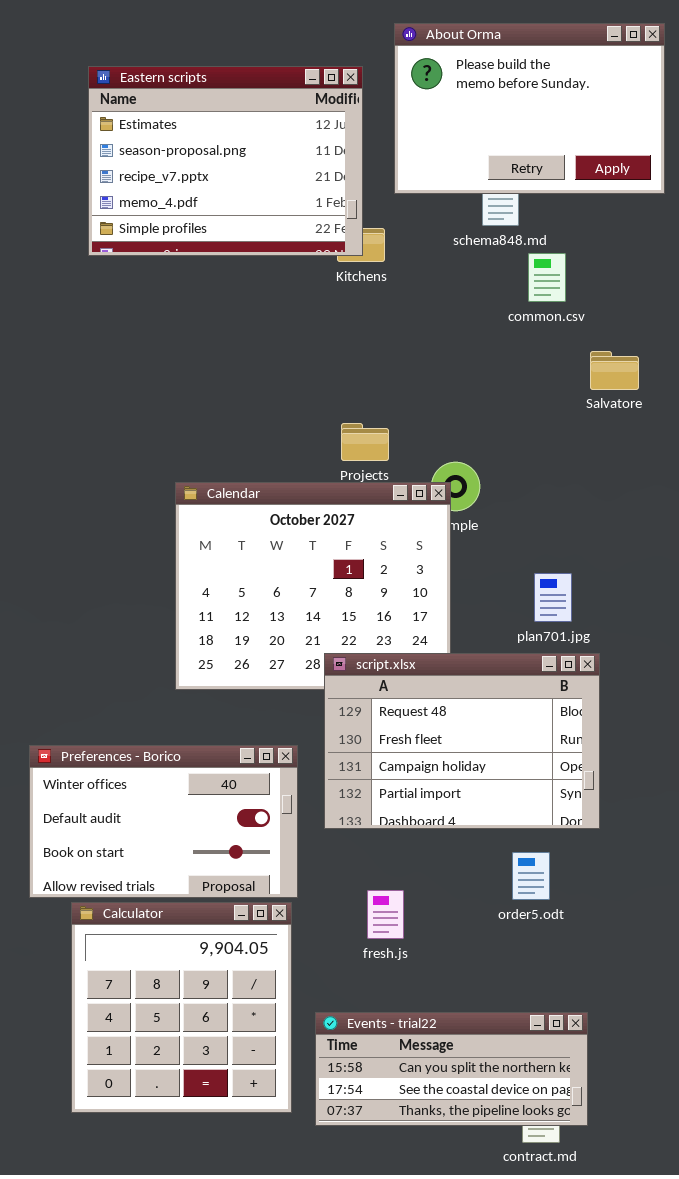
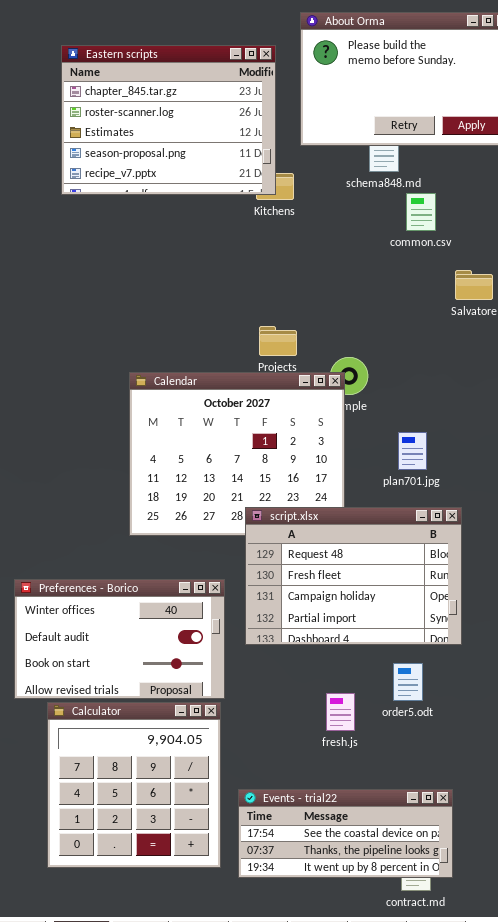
Eastern scripts: [88,66,363,256] -> [61,45,276,195], scrolled up 2 rows
plan701.jpg: [534,573,572,622] -> [398,432,427,470], moved
fresh.js: [367,890,404,939] -> [326,693,355,731], moved
Events - trial22: [315,1012,588,1126] -> [238,789,453,878], scrolled down 1 row

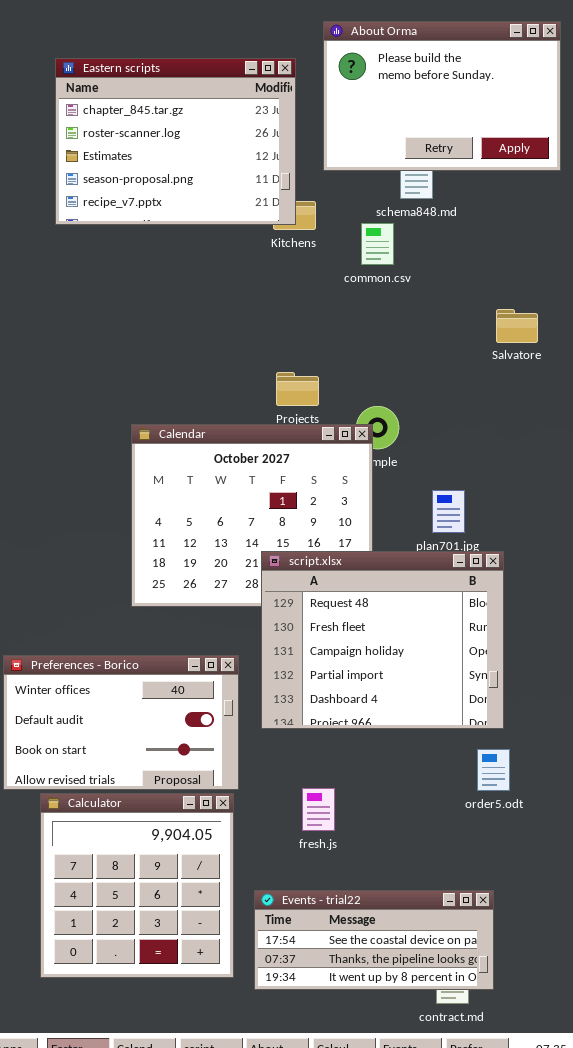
common.csv: [406,193,436,231] -> [361,223,394,265], moved
script.xlsx: [245,507,462,645] -> [261,551,504,729], resized
order5.odt: [393,663,423,701] -> [477,749,510,791], moved
fresh.js: [326,693,355,731] -> [302,788,335,831], moved

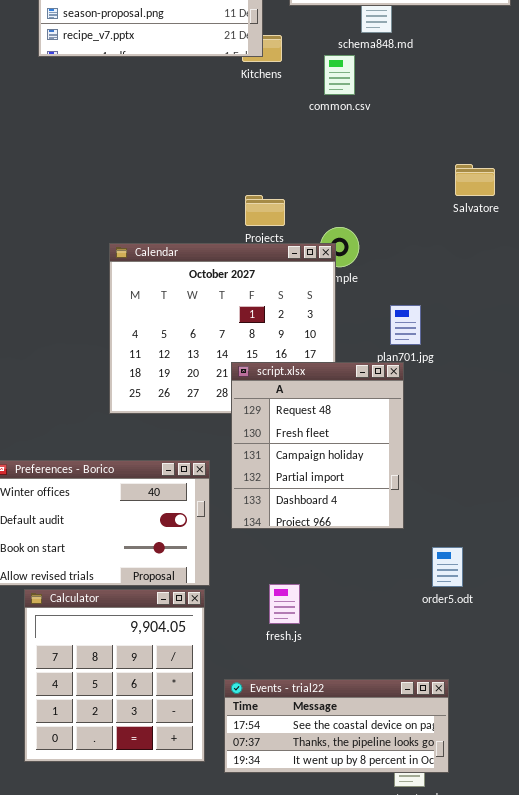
Salvatore: [496,309,538,343] -> [455,164,495,196], moved
script.xlsx: [261,551,504,729] -> [231,362,404,529], resized

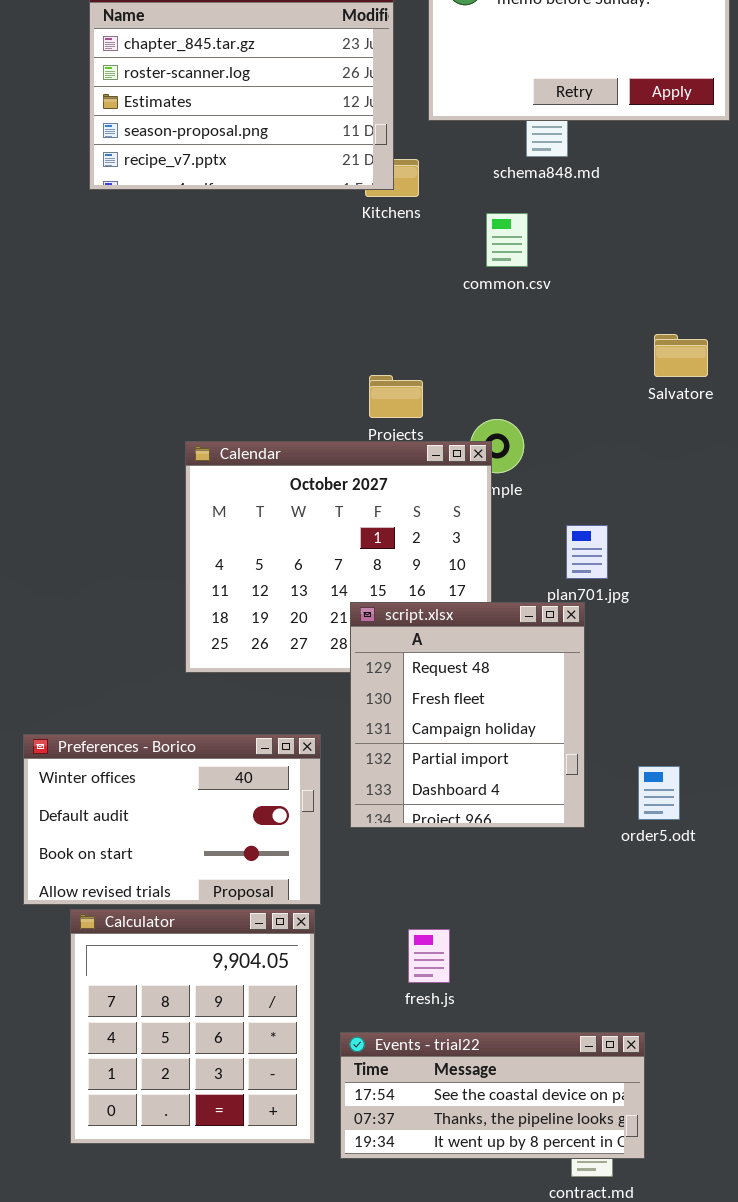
common.csv: [324,55,355,95] -> [486,213,528,267], moved
order5.odt: [432,547,463,587] -> [638,766,680,820], moved
fresh.js: [269,584,300,624] -> [408,929,450,983], moved

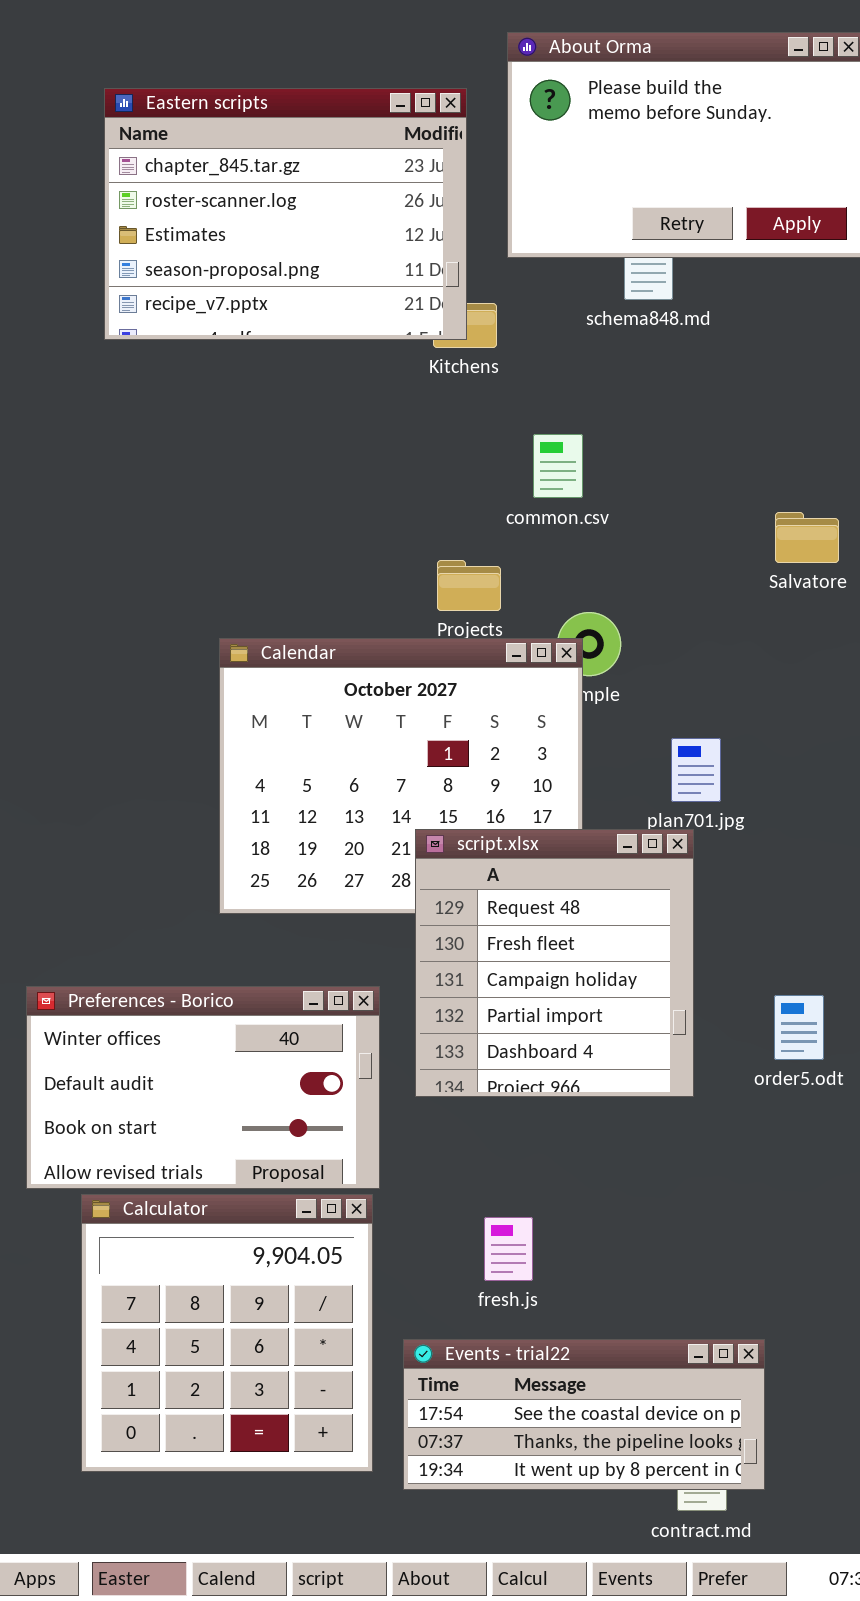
common.csv: [486,213,528,267] -> [533,434,583,498], moved
order5.odt: [638,766,680,820] -> [774,995,824,1060], moved

